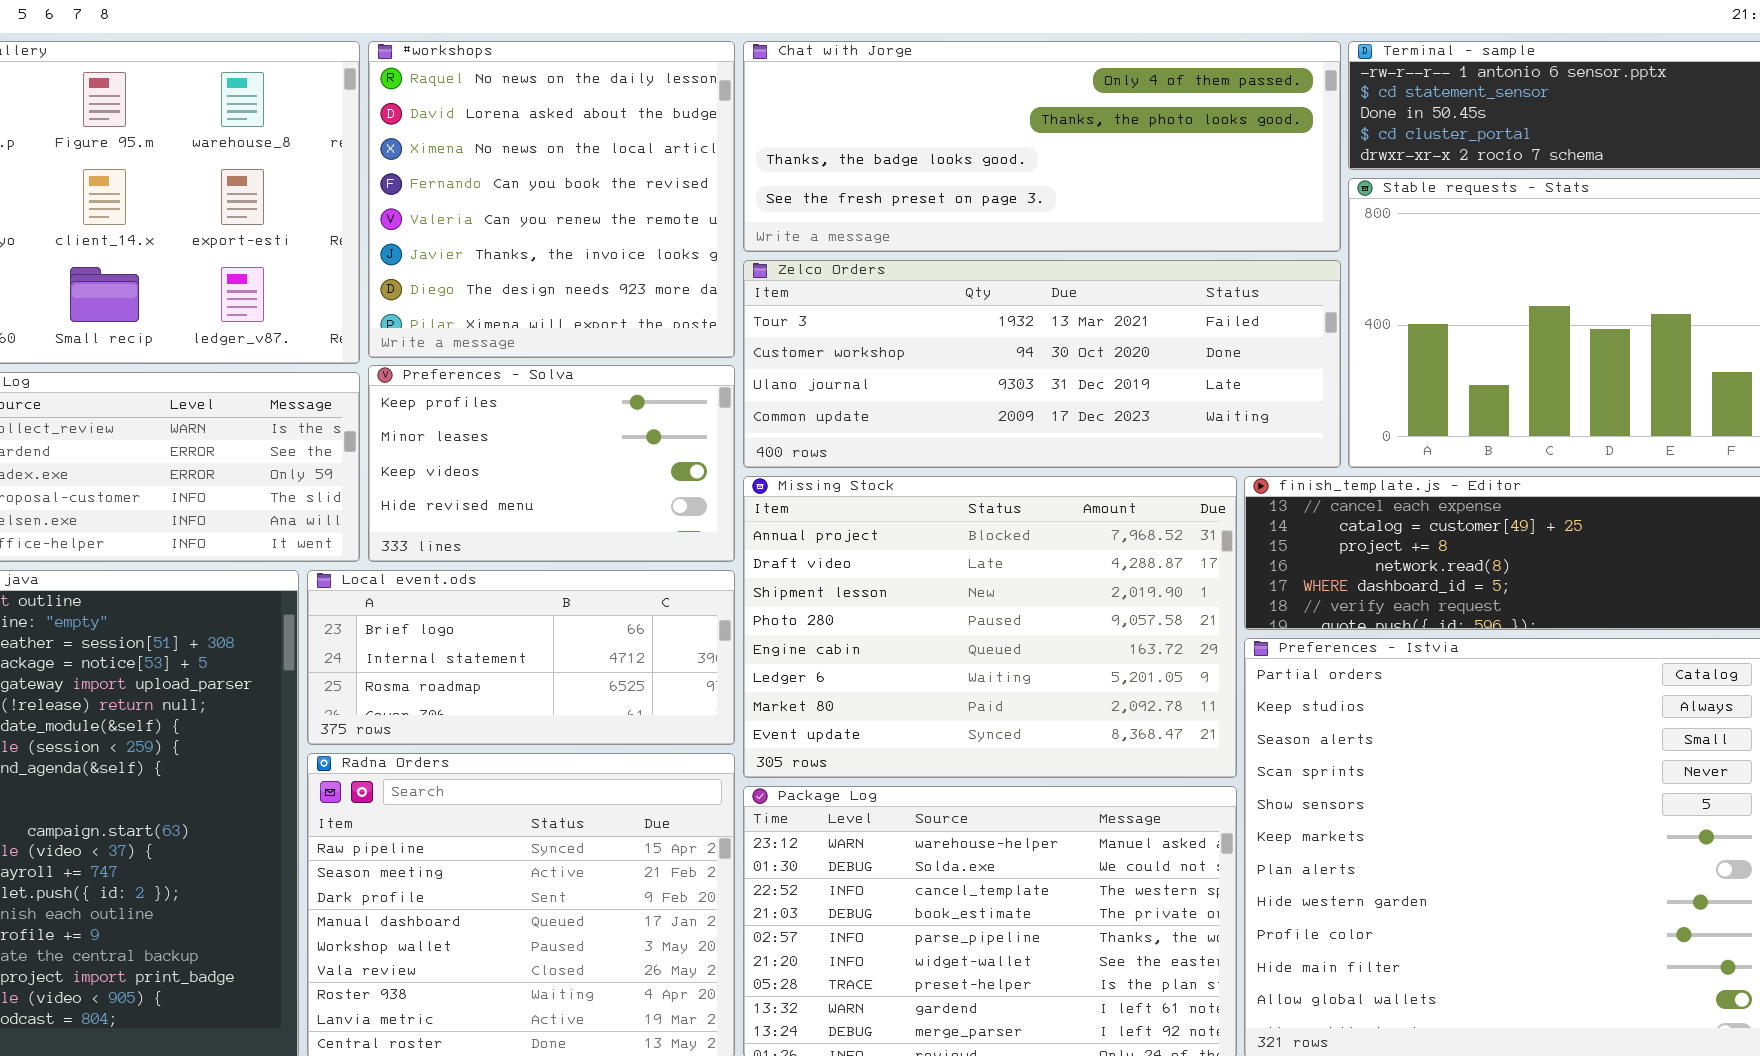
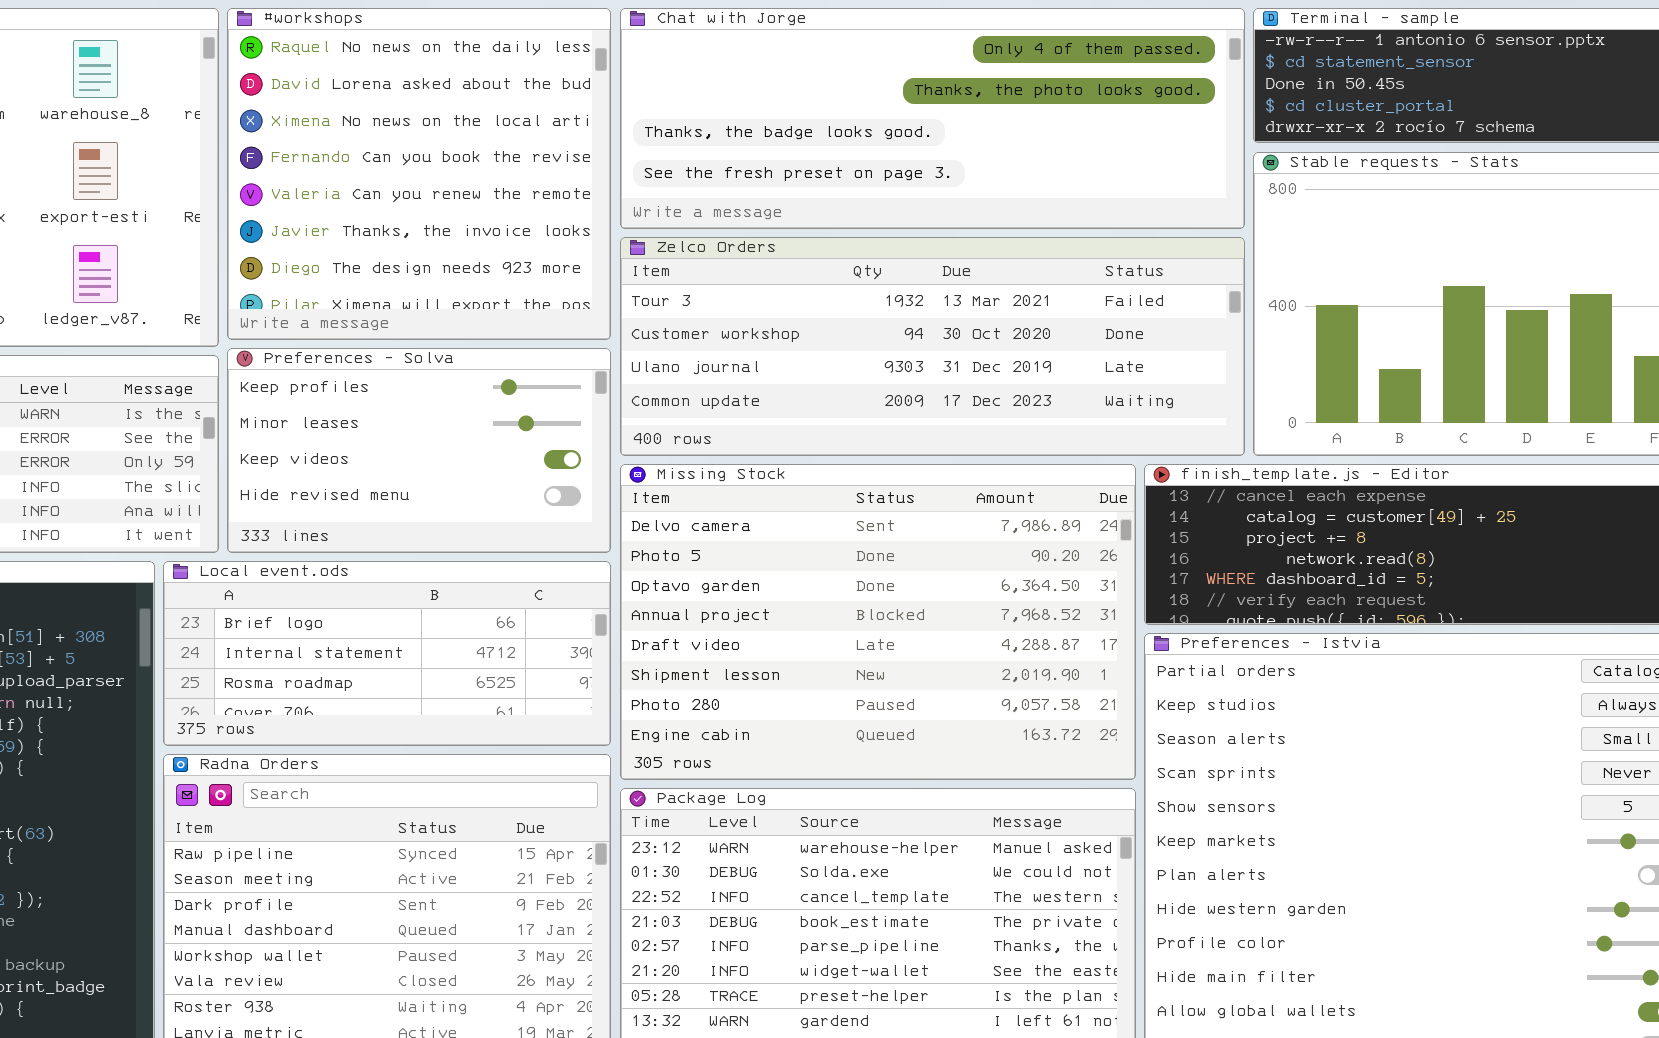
Missing Stock: [743,476,1237,778] -> [620,464,1136,780], scrolled up 3 rows

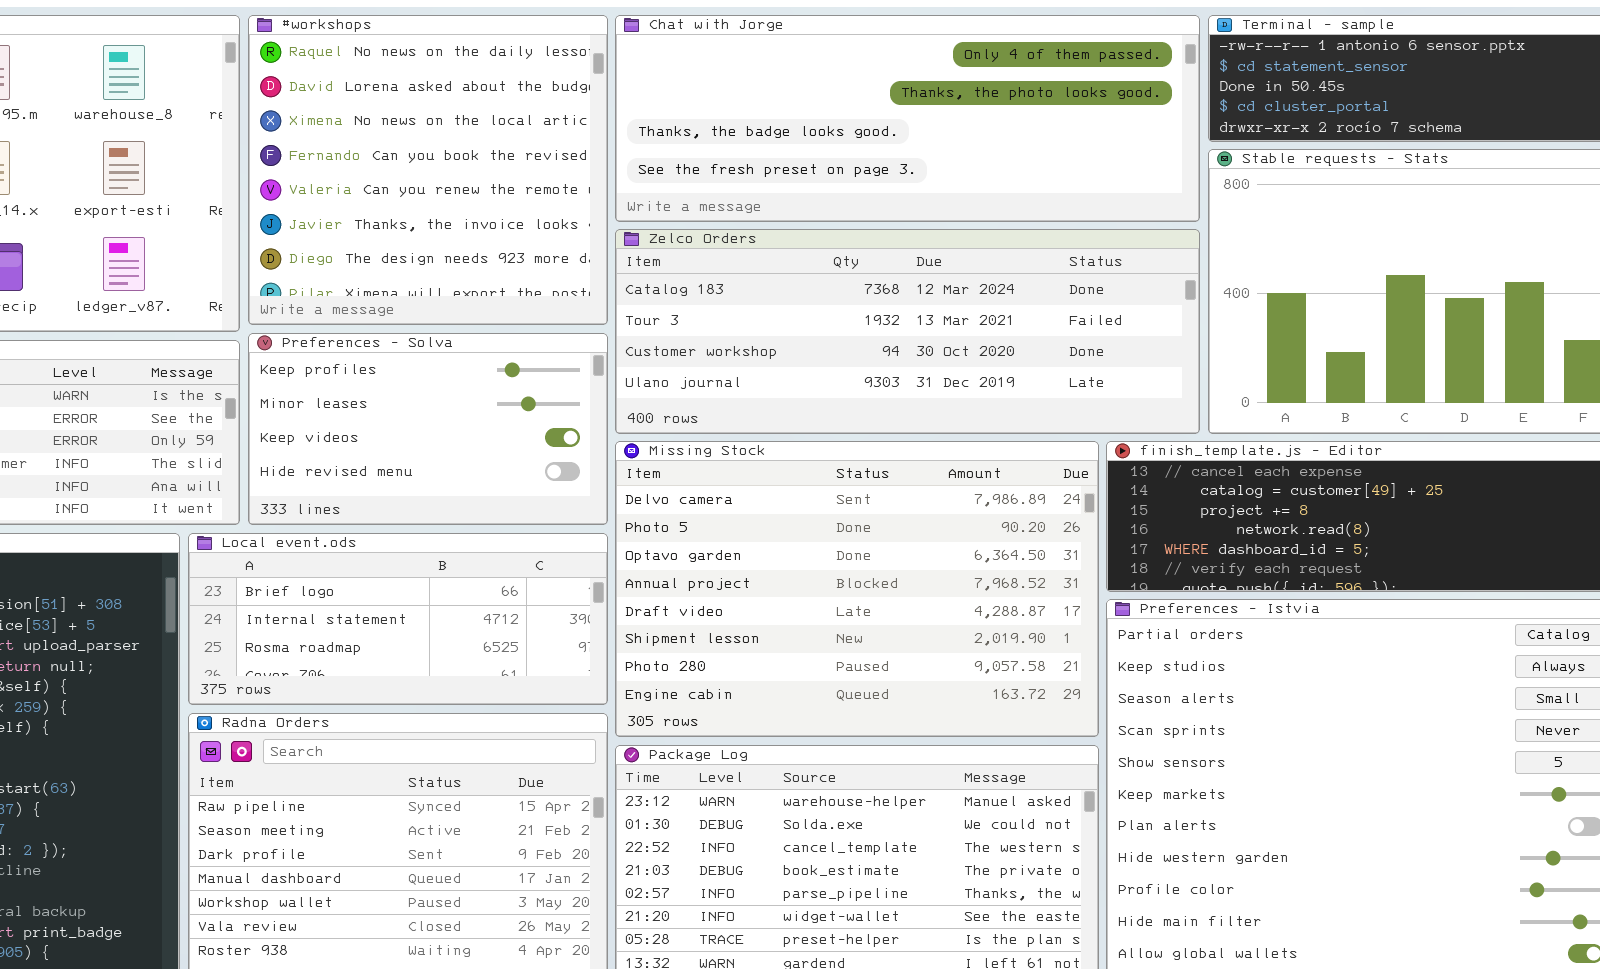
Zelco Orders: [620,237,1245,456] -> [615,229,1200,434], scrolled up 1 row

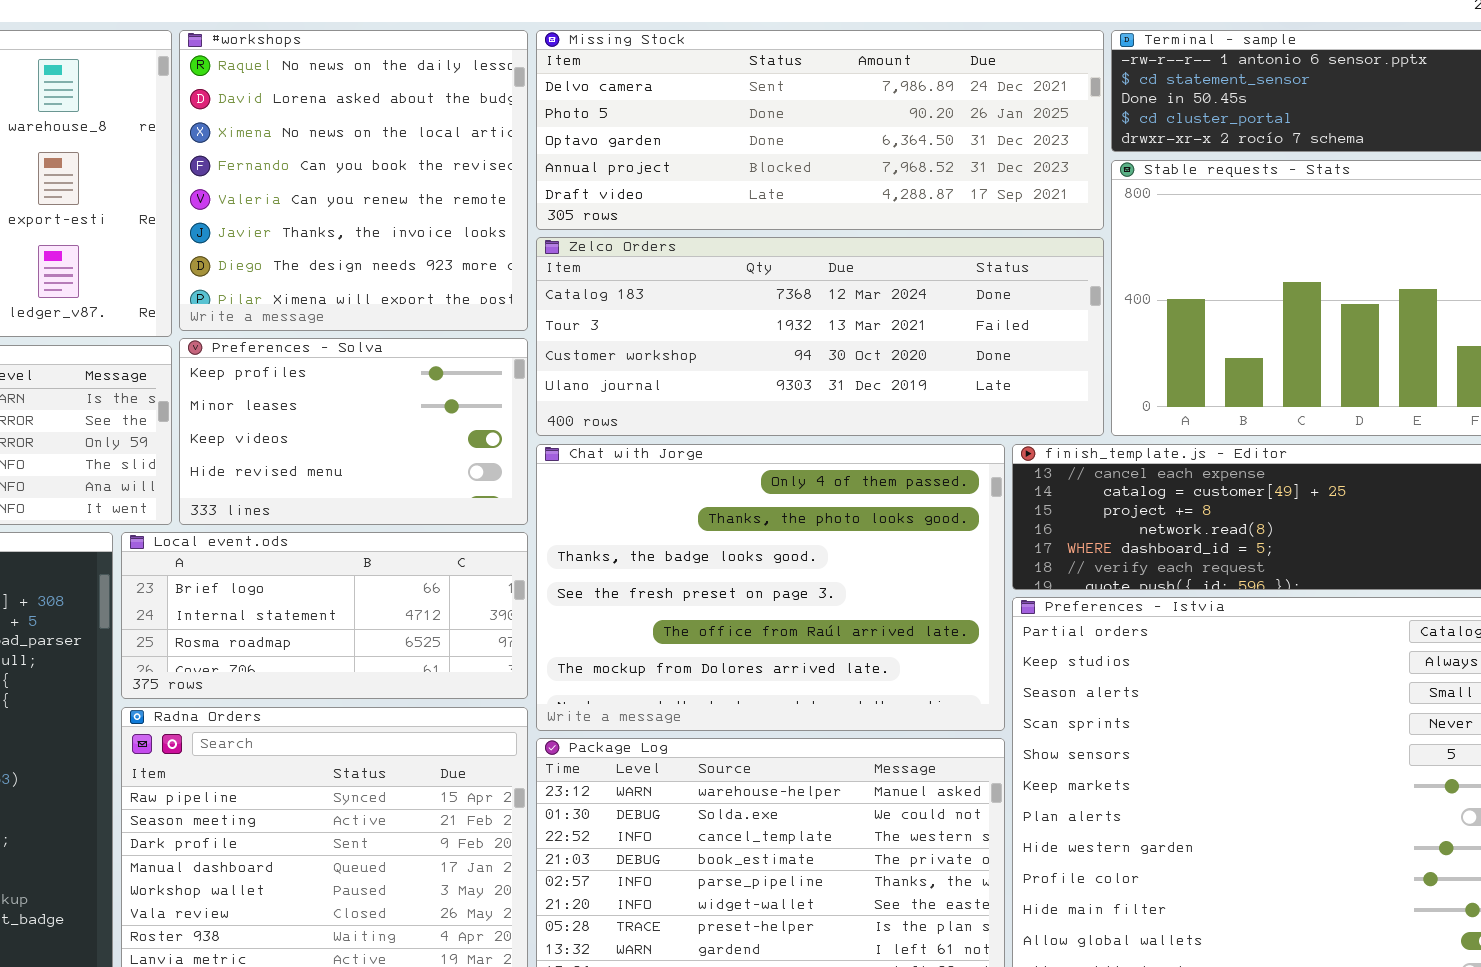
Chat with Jorge: [615,15,1200,222] -> [536,444,1005,731], moved, resized
Missing Stock: [615,441,1099,737] -> [536,30,1104,230], moved, resized

